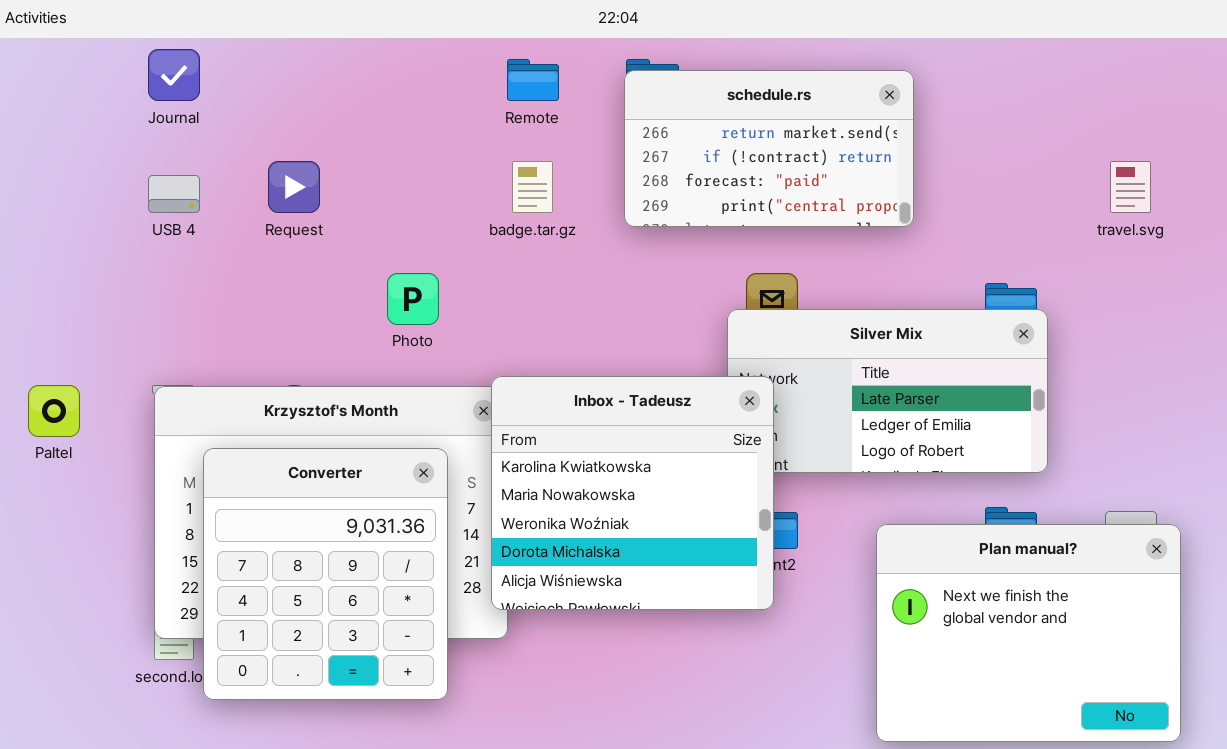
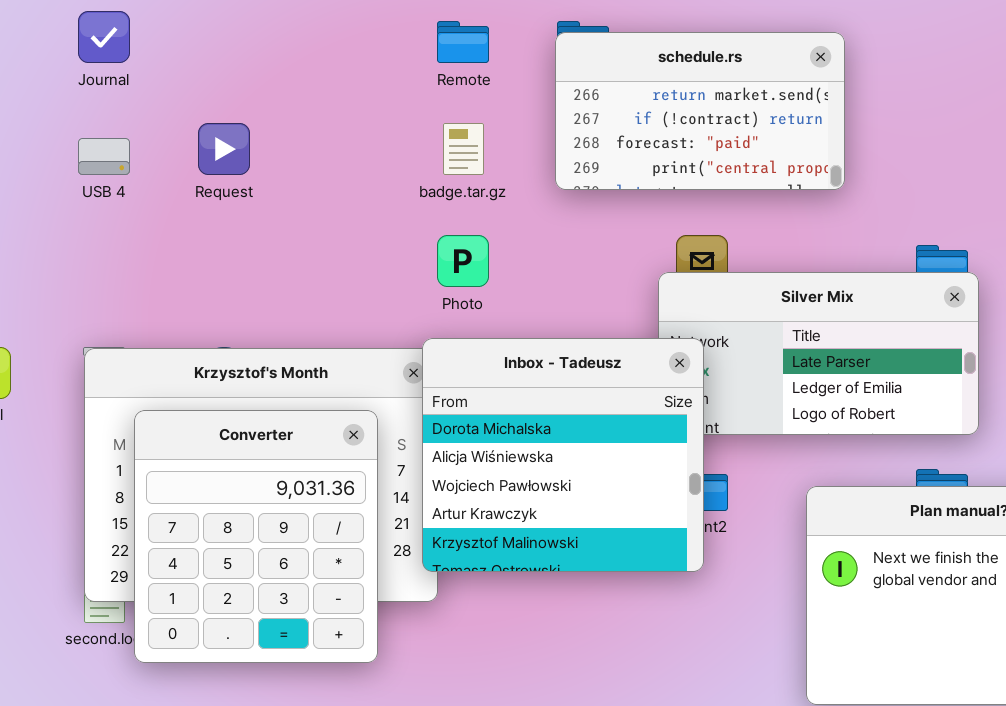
Photo: [387,273,439,325] -> [437,235,489,287], moved
Inbox - Tadeusz: [491,376,774,610] -> [422,338,704,572], scrolled down 3 rows

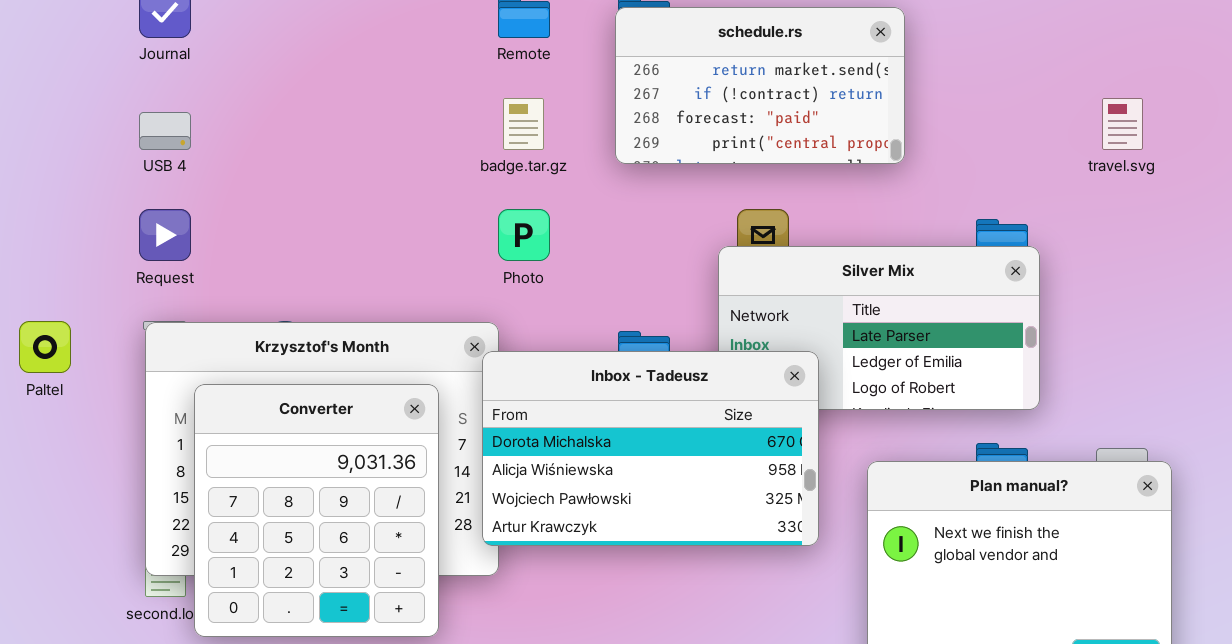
Request: [198,123,250,175] -> [139,209,191,261], moved
Inbox - Tadeusz: [422,338,704,572] -> [482,351,819,546], resized

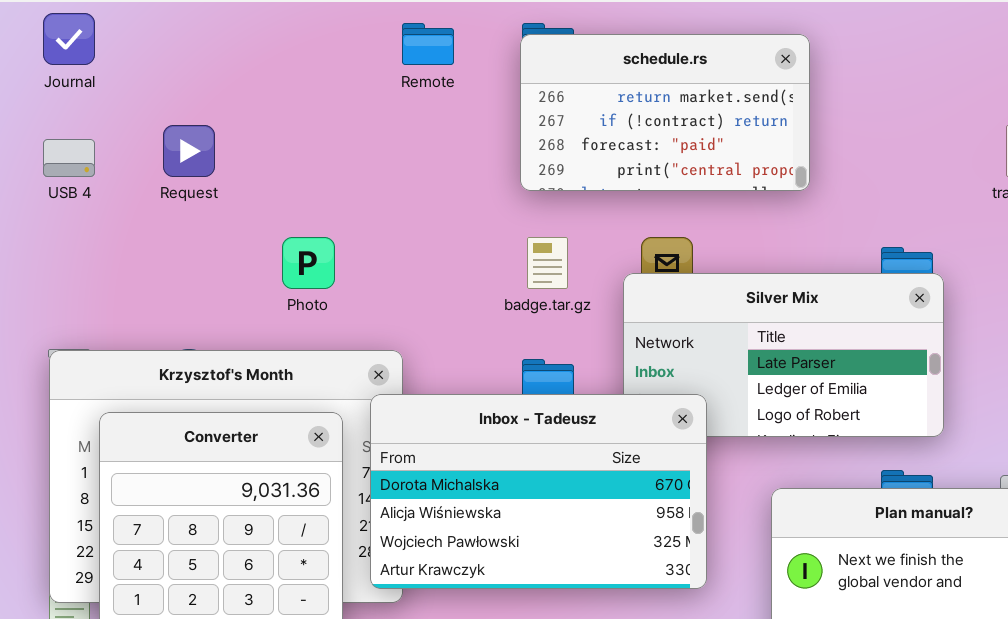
badge.tar.gz: [503,98,544,150] -> [527,237,568,289], moved
Request: [139,209,191,261] -> [163,125,215,177], moved
Photo: [498,209,550,261] -> [282,237,335,289], moved
Inbox - Tadeusz: [482,351,819,546] -> [370,394,707,589], moved

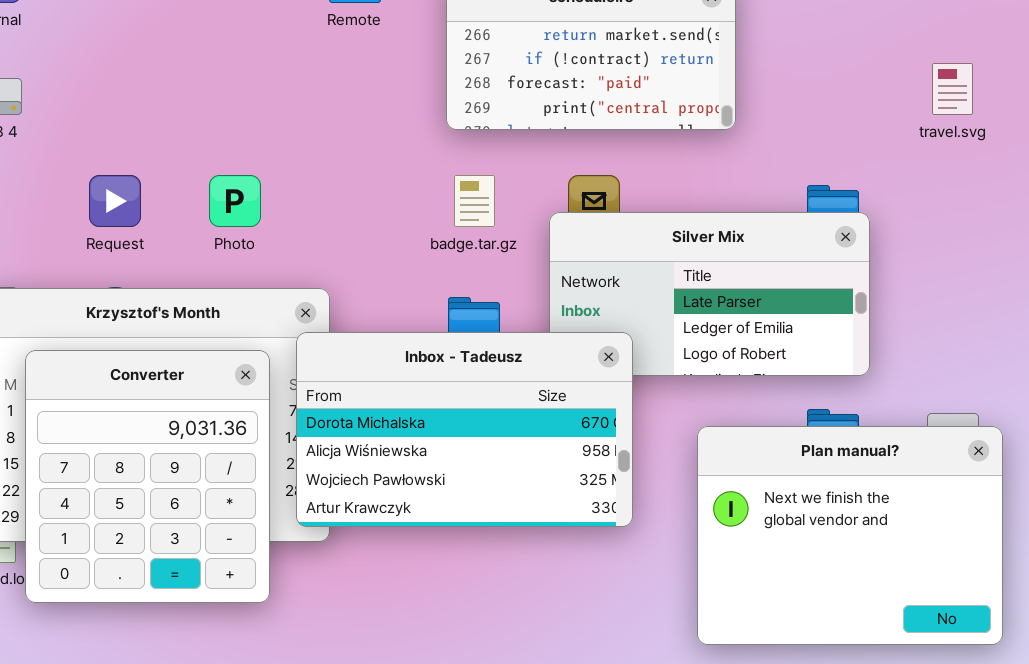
Request: [163,125,215,177] -> [89,175,141,227], moved

